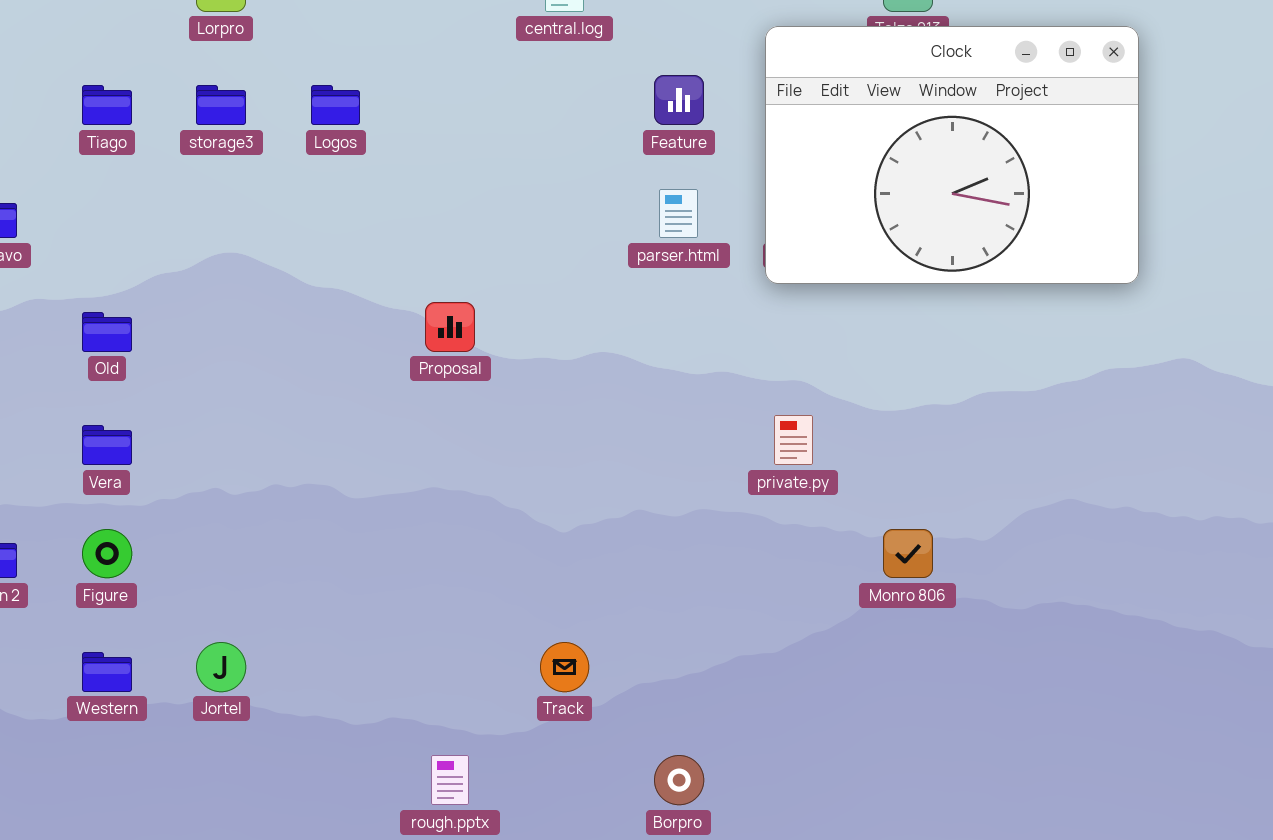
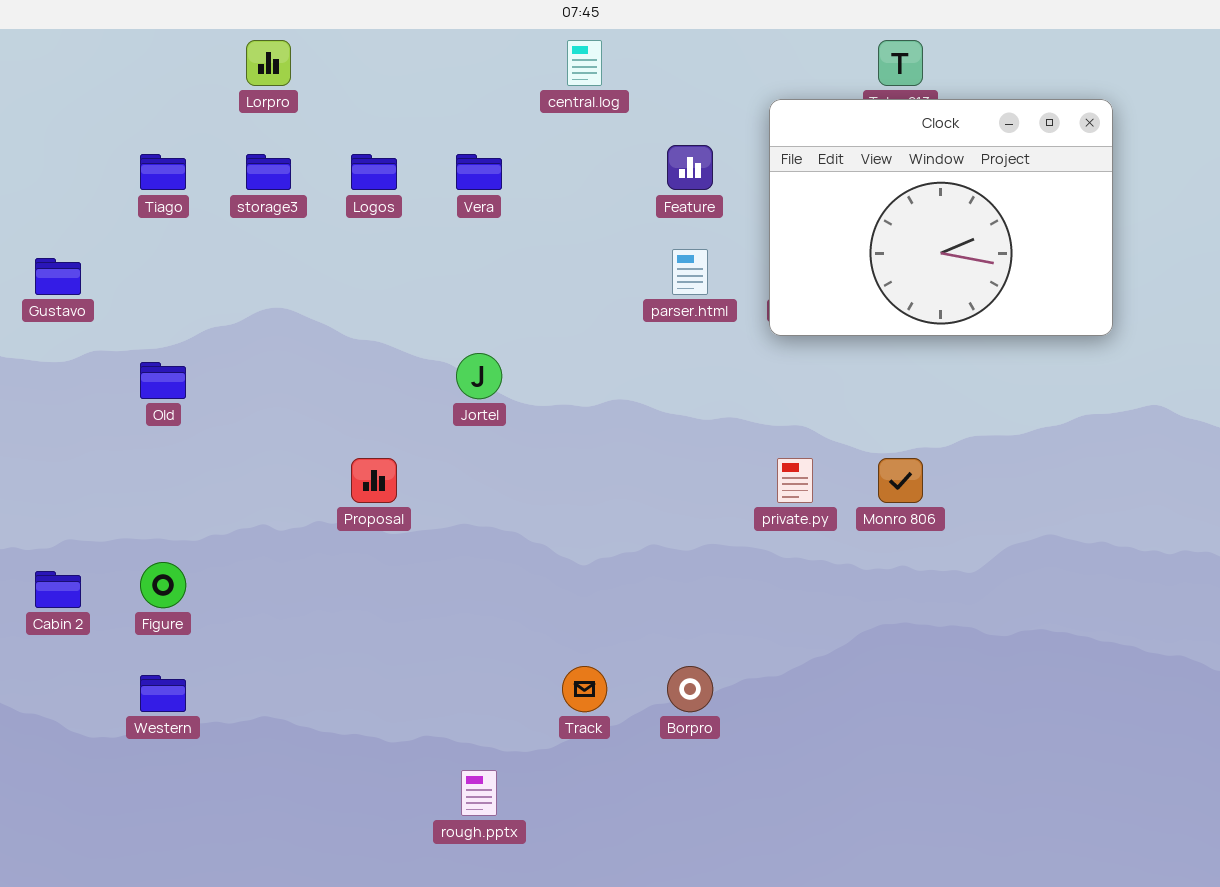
Proposal: [425,302,475,352] -> [351,458,397,503], moved
Vera: [82,425,132,465] -> [456,154,502,190], moved
Monro 806: [883,529,933,578] -> [878,458,923,503], moved
Jortel: [196,642,246,692] -> [456,353,502,399], moved
Borpro: [654,755,704,805] -> [667,666,713,712], moved

